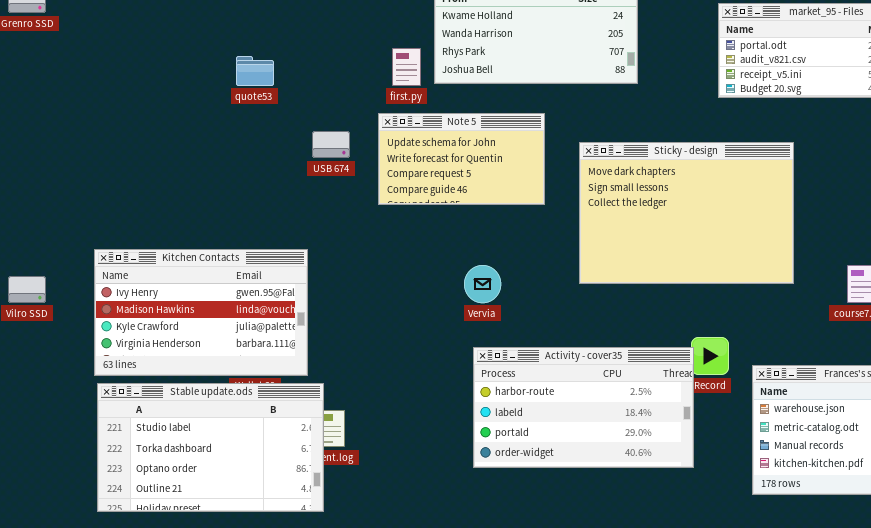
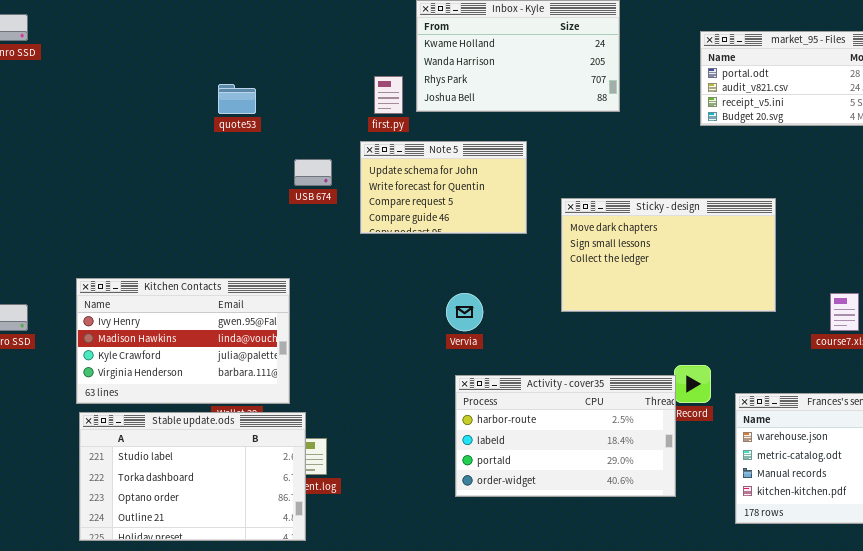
Sticky - design: [579,142,794,284] -> [561,198,776,312], resized

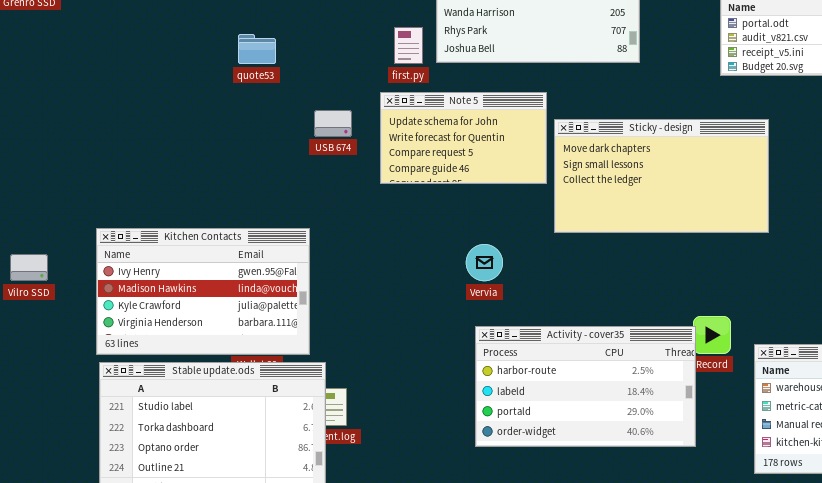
Sticky - design: [561,198,776,312] -> [554,119,769,233], moved

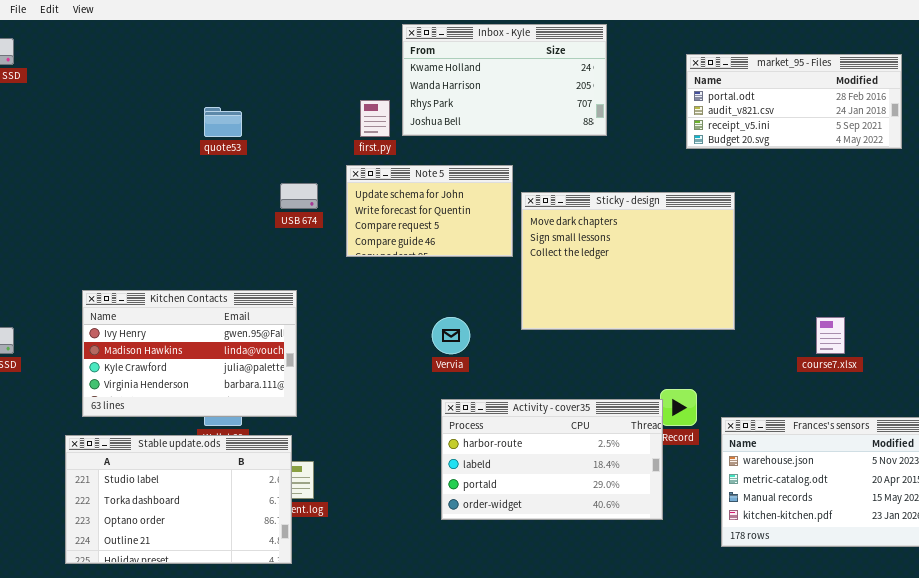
Sticky - design: [554,119,769,233] -> [521,192,735,330], resized
Kitchen Contacts: [96,228,310,355] -> [82,290,297,417], moved

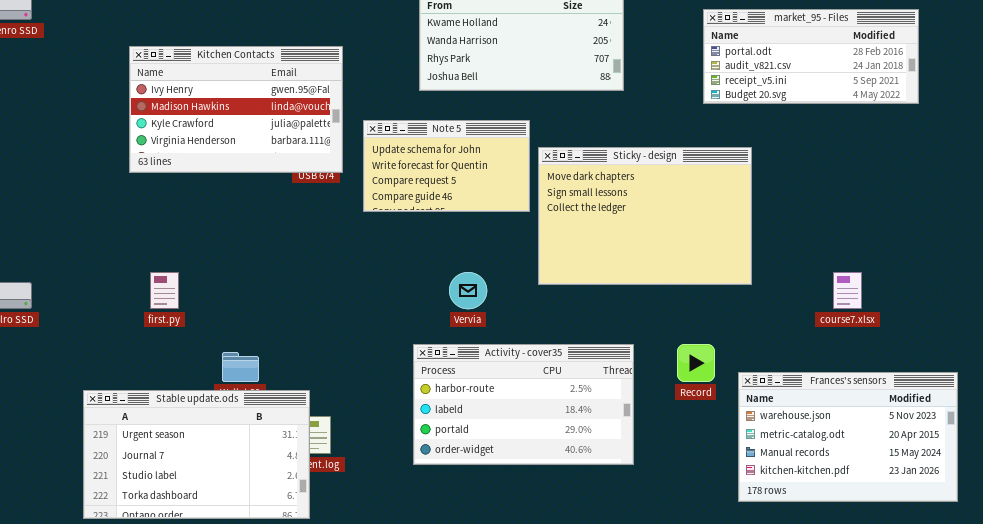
first.py: [360,100,390,137] -> [150,272,179,309], moved
Kitchen Contacts: [82,290,297,417] -> [129,46,343,173], moved
Activity - cover35: [441,399,663,520] -> [413,344,634,465], moved
Stable update.ods: [65,435,292,564] -> [83,390,310,519], scrolled up 2 rows

